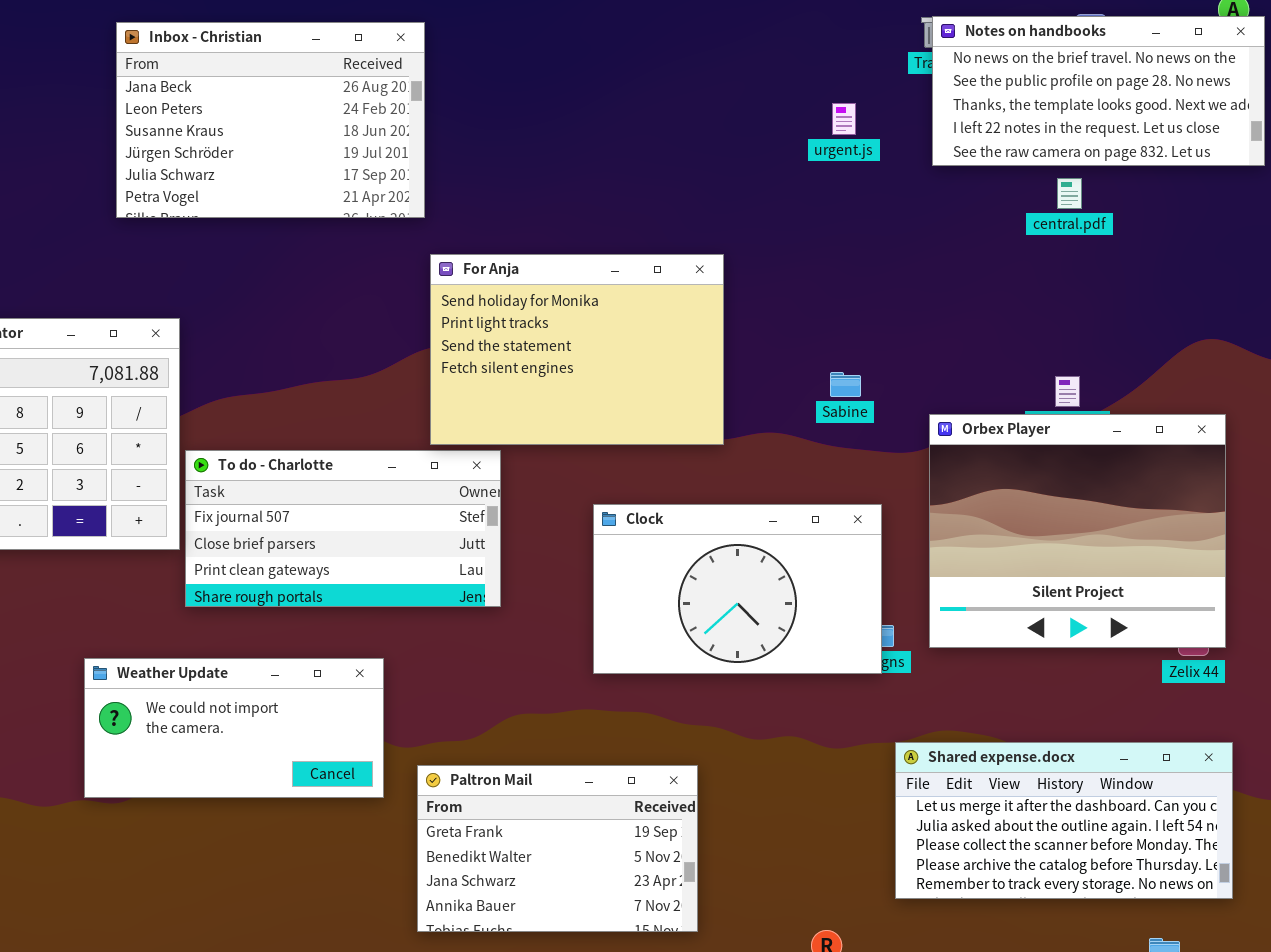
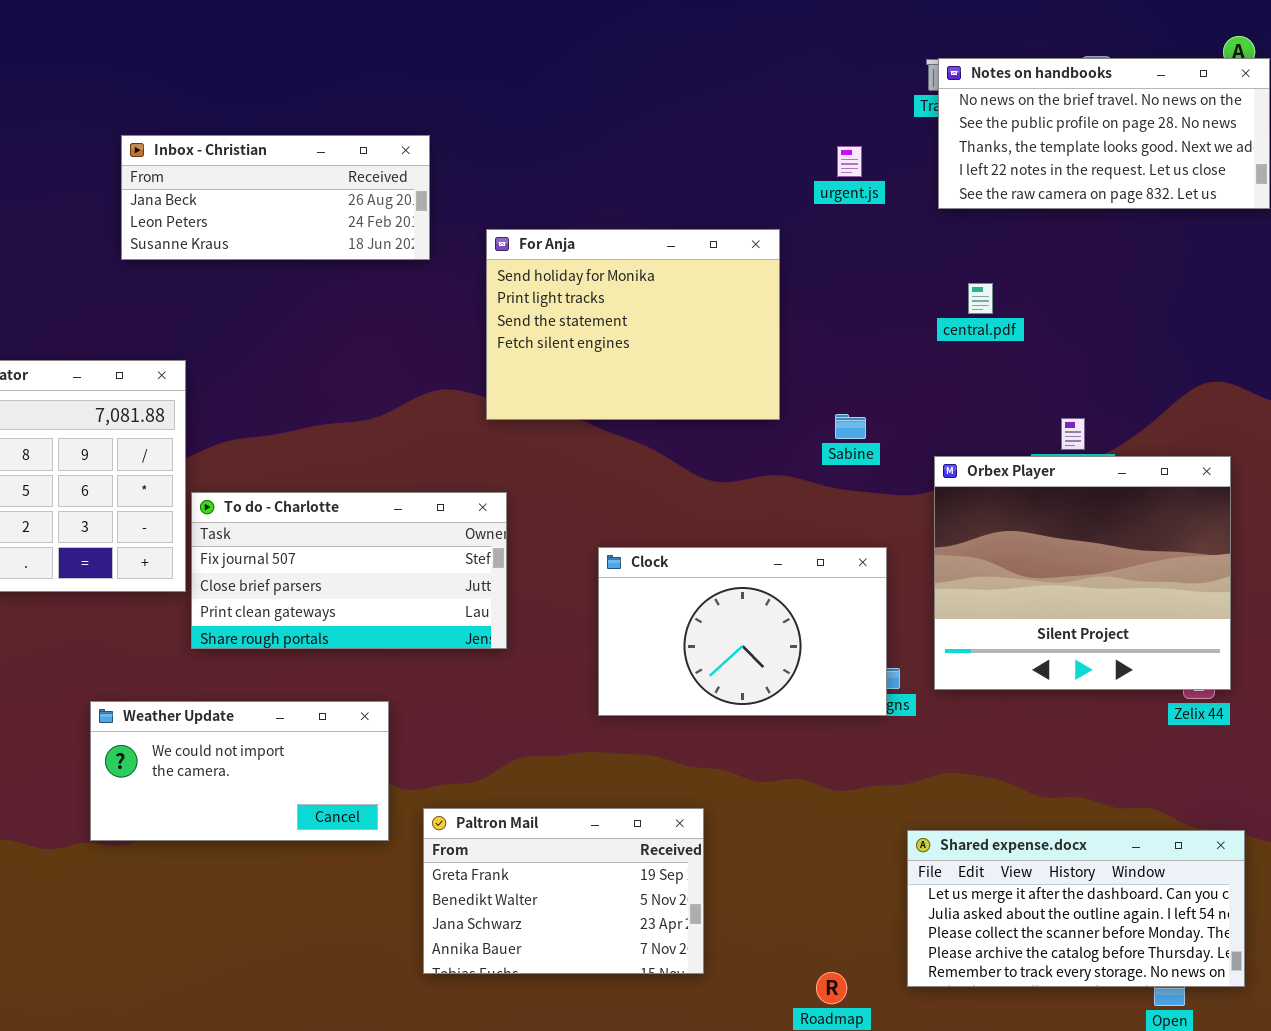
Inbox - Christian: [116,22,425,218] -> [121,135,430,260], resized
central.pdf: [1057,178,1082,209] -> [968,283,993,314], moved
For Anja: [430,254,724,445] -> [486,229,780,420], moved
Shared expense.docx: [895,742,1233,899] -> [907,830,1245,987], moved

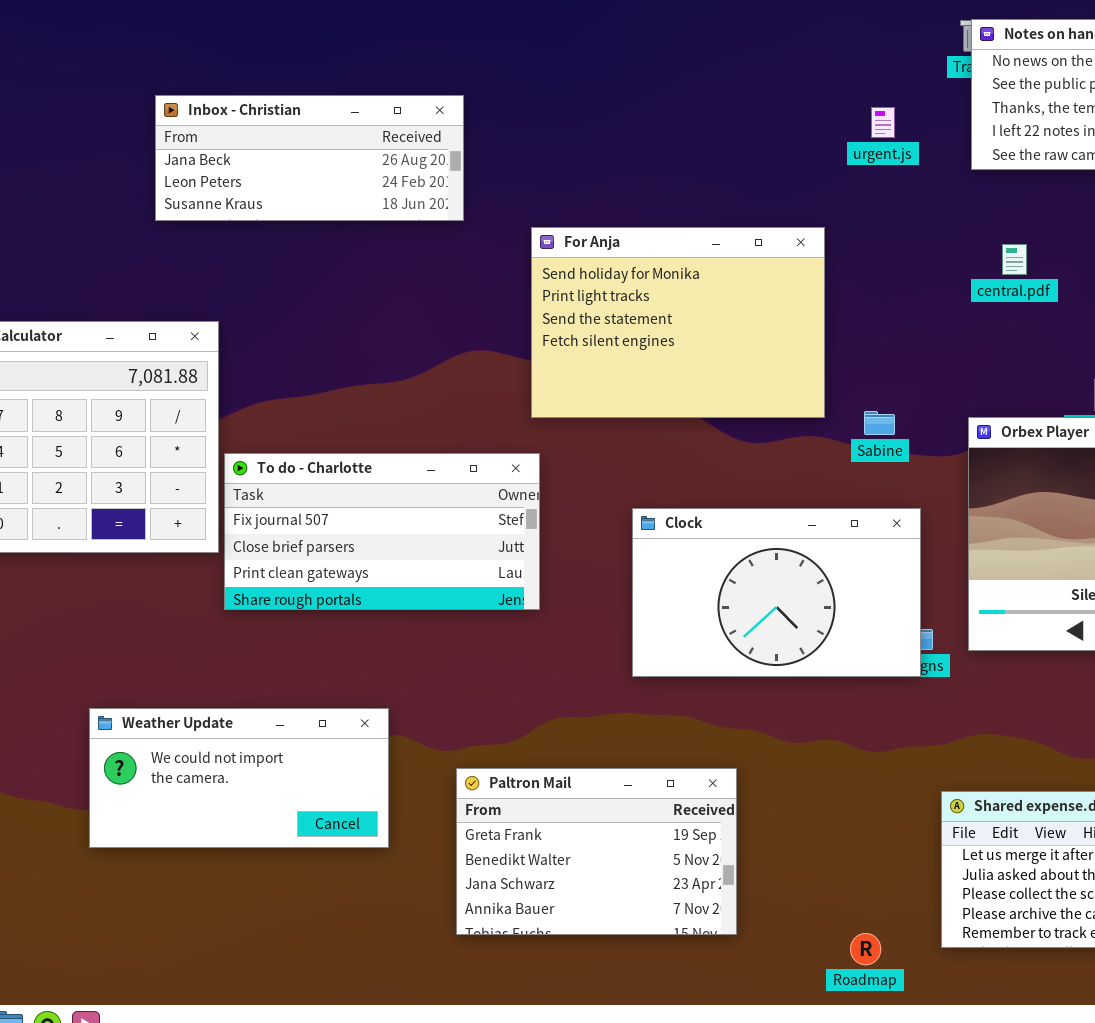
For Anja: [486,229,780,420] -> [531,227,825,418], moved
Sabine: [835,414,866,439] -> [864,411,895,435], moved
Weather Update: [90,701,389,841] -> [89,708,389,848], moved

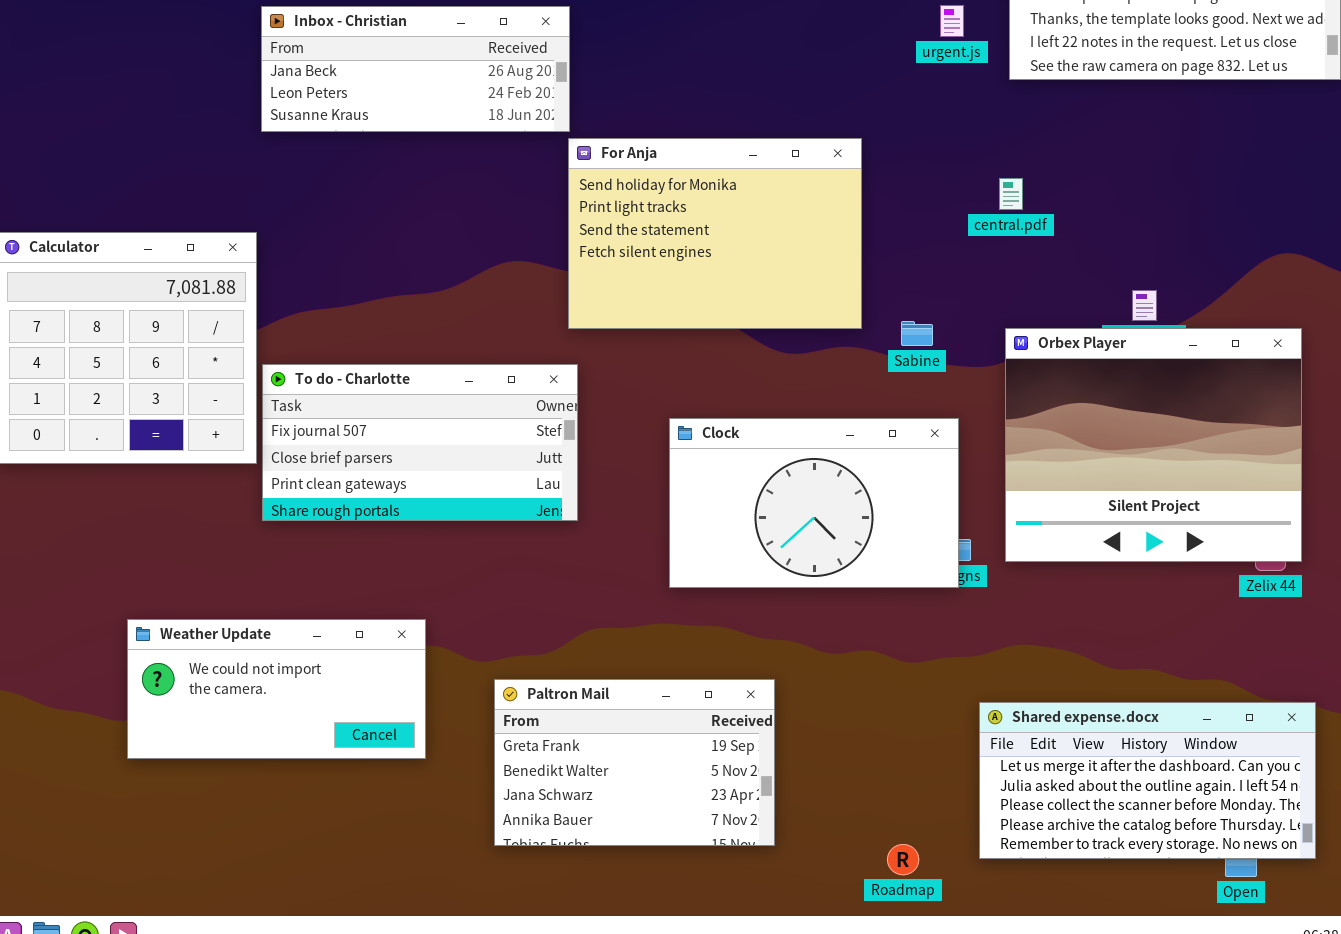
Inbox - Christian: [155,95,464,221] -> [261,6,570,132], moved
urgent.js: [871,107,895,138] -> [940,5,964,37], moved
central.pdf: [1002,244,1027,275] -> [999,178,1023,210], moved

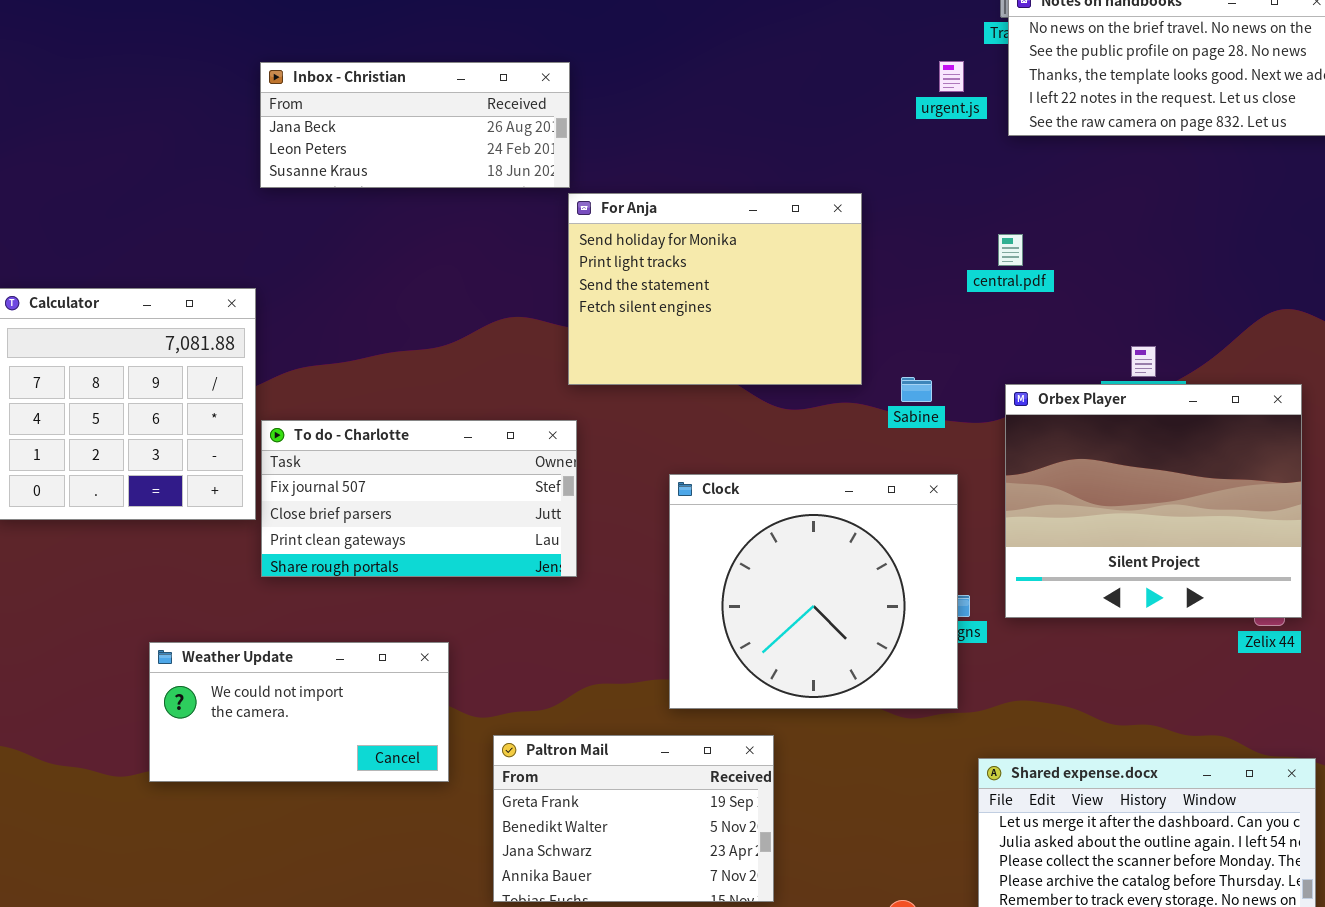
Clock: [669,418,959,588] -> [669,474,958,709], resized
Weather Update: [127,619,426,759] -> [149,642,449,782], moved

